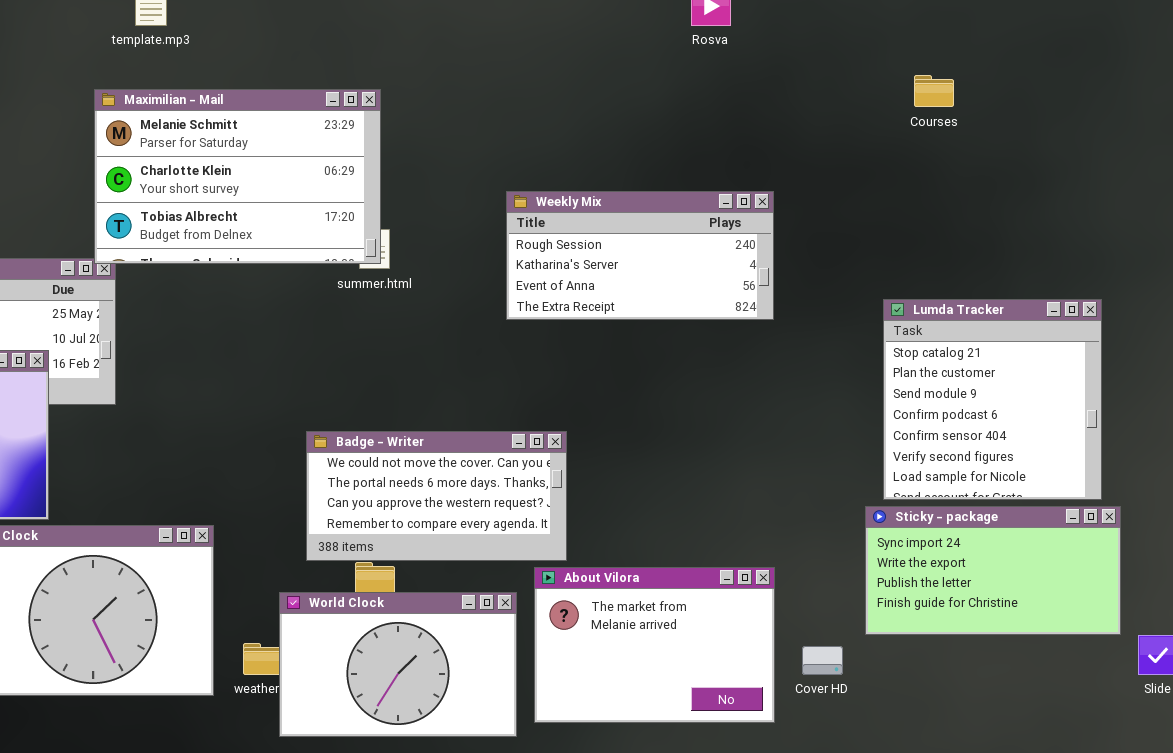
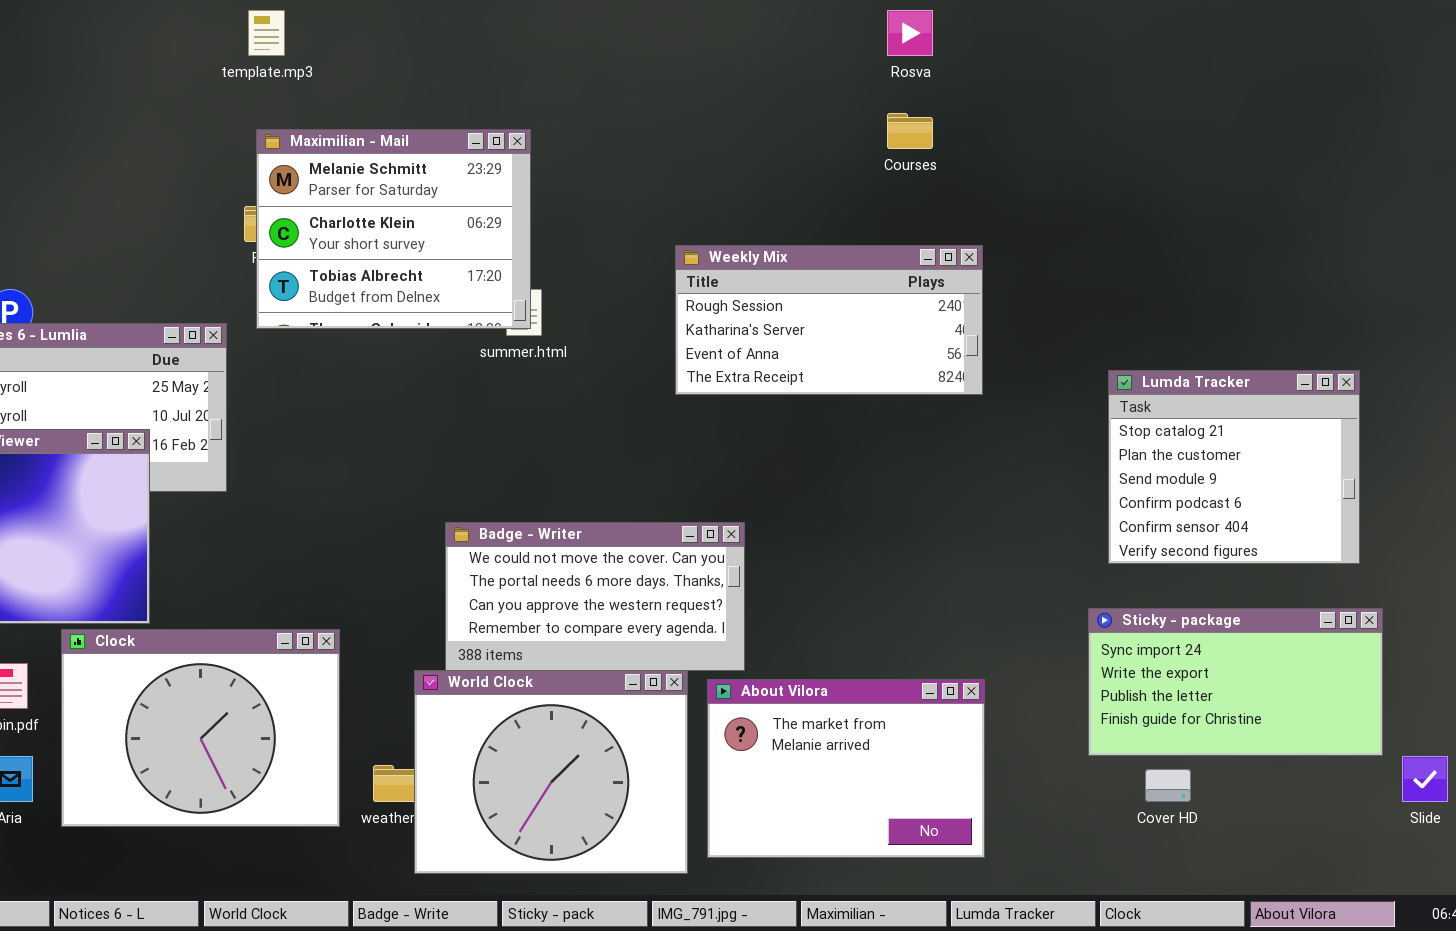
Courses: [914,75,954,107] -> [887,113,933,149], moved
Maximilian - Mail: [94,89,381,264] -> [256,129,531,329], resized
Lumda Tracker: [883,299,1102,500] -> [1108,370,1360,564], resized
World Clock: [279,592,517,737] -> [414,670,688,874], resized
Cover HD: [802,646,843,675] -> [1145,769,1191,802], moved

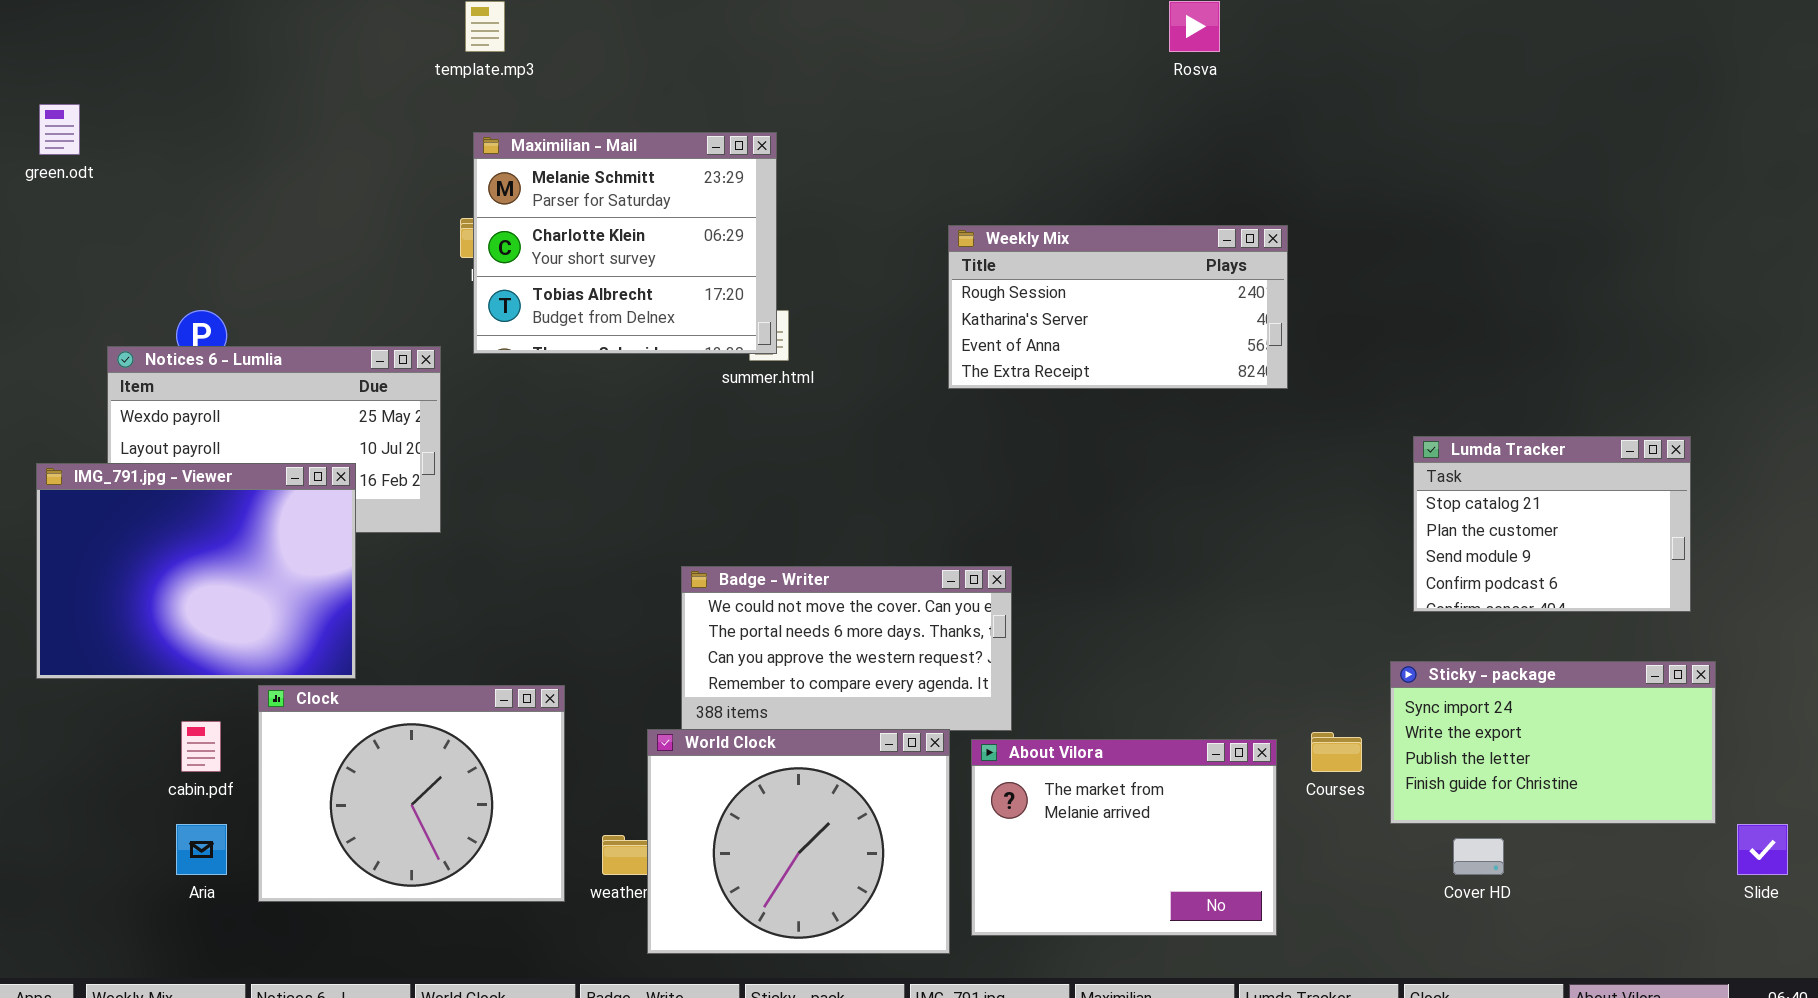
Courses: [887,113,933,149] -> [1311,732,1362,772], moved
Weekly Mix: [675,245,983,395] -> [948,225,1288,389], moved
Lumda Tracker: [1108,370,1360,564] -> [1413,436,1691,612], resized

